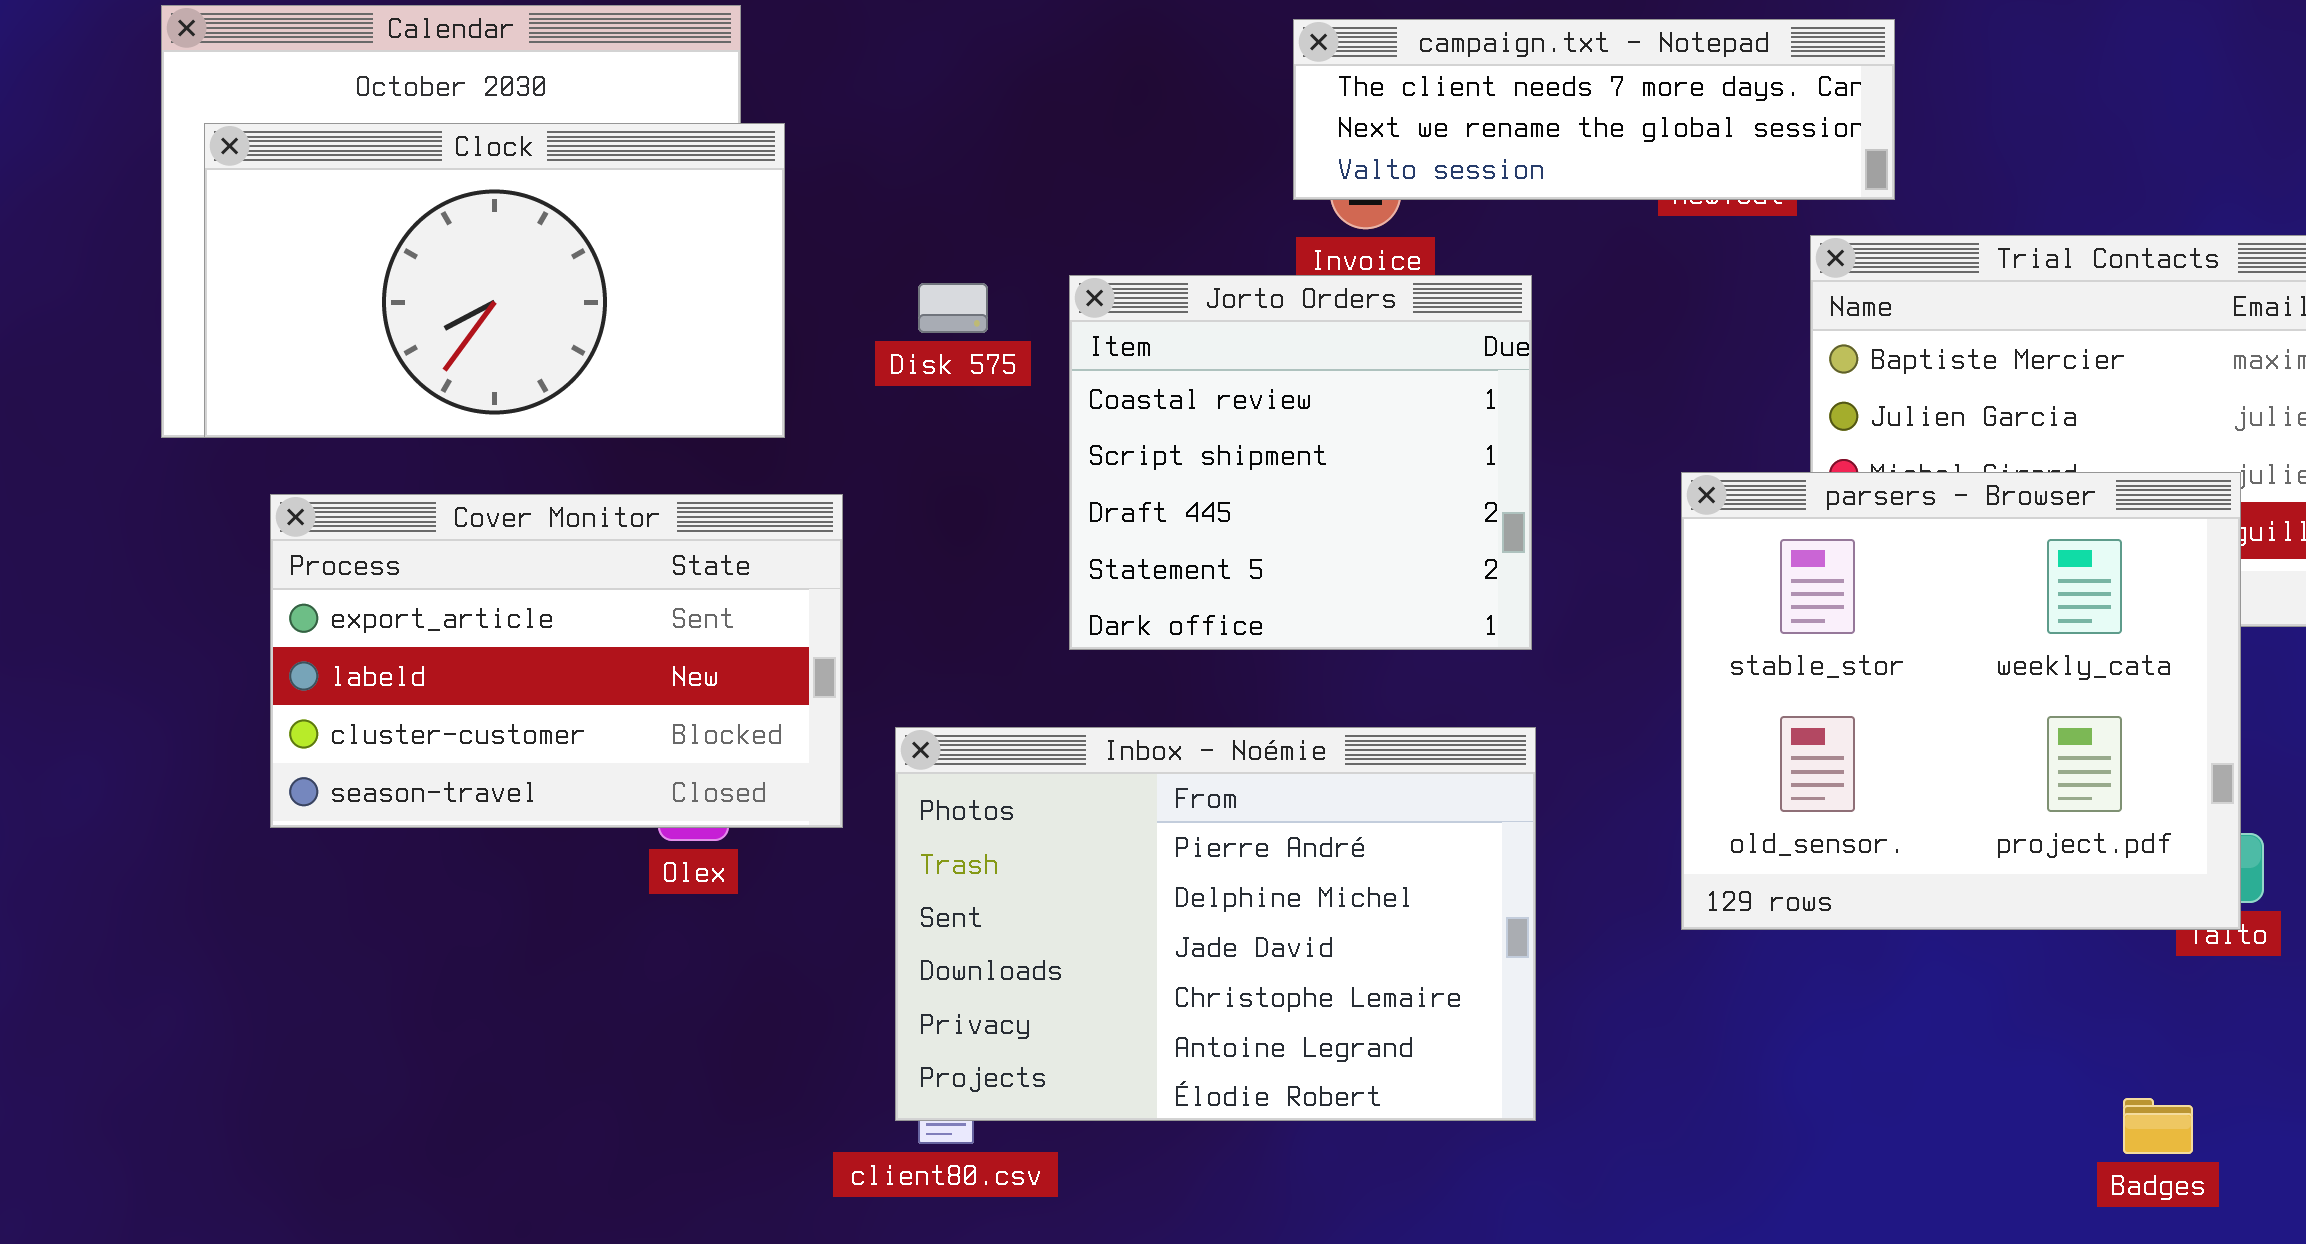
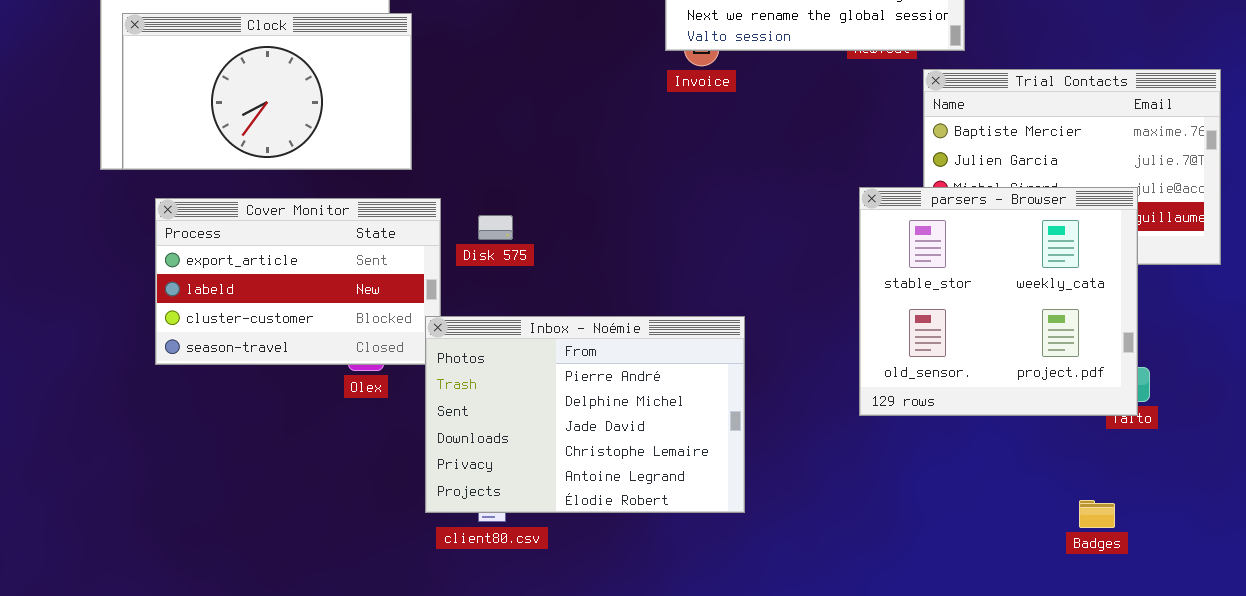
Jorto Orders: [1069,275,1532,650] -> none, closed
Disk 575: [918,283,988,333] -> [478,215,513,240], moved
Inbox - Noémie: [895,727,1536,1121] -> [425,316,745,513], moved

